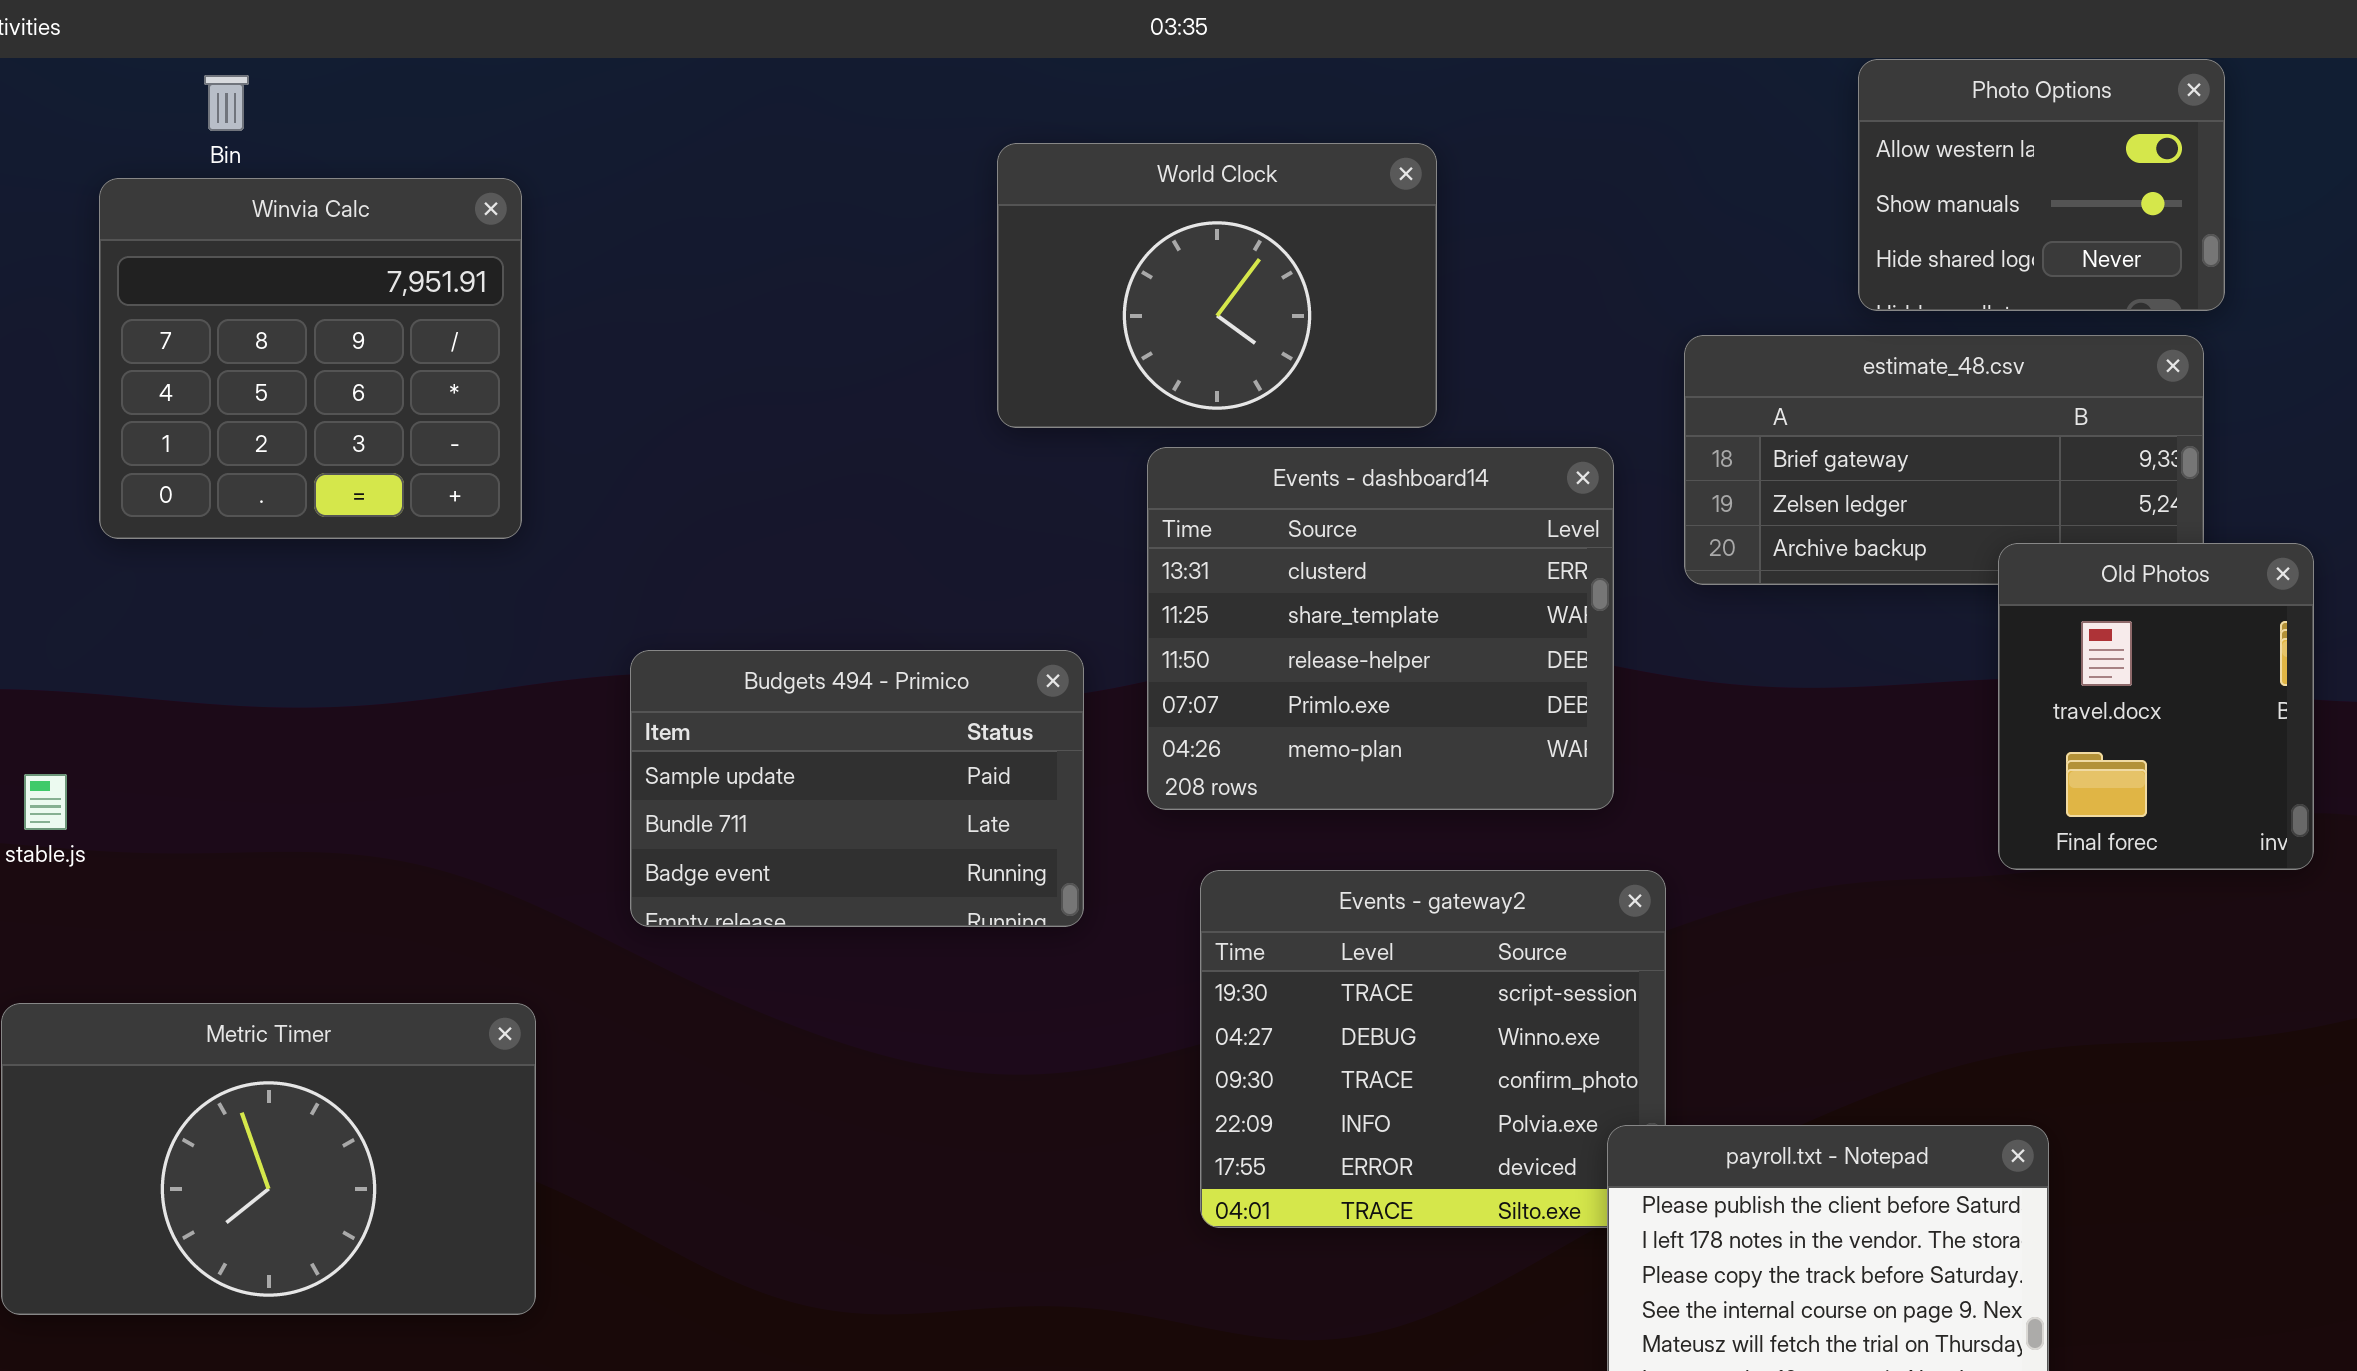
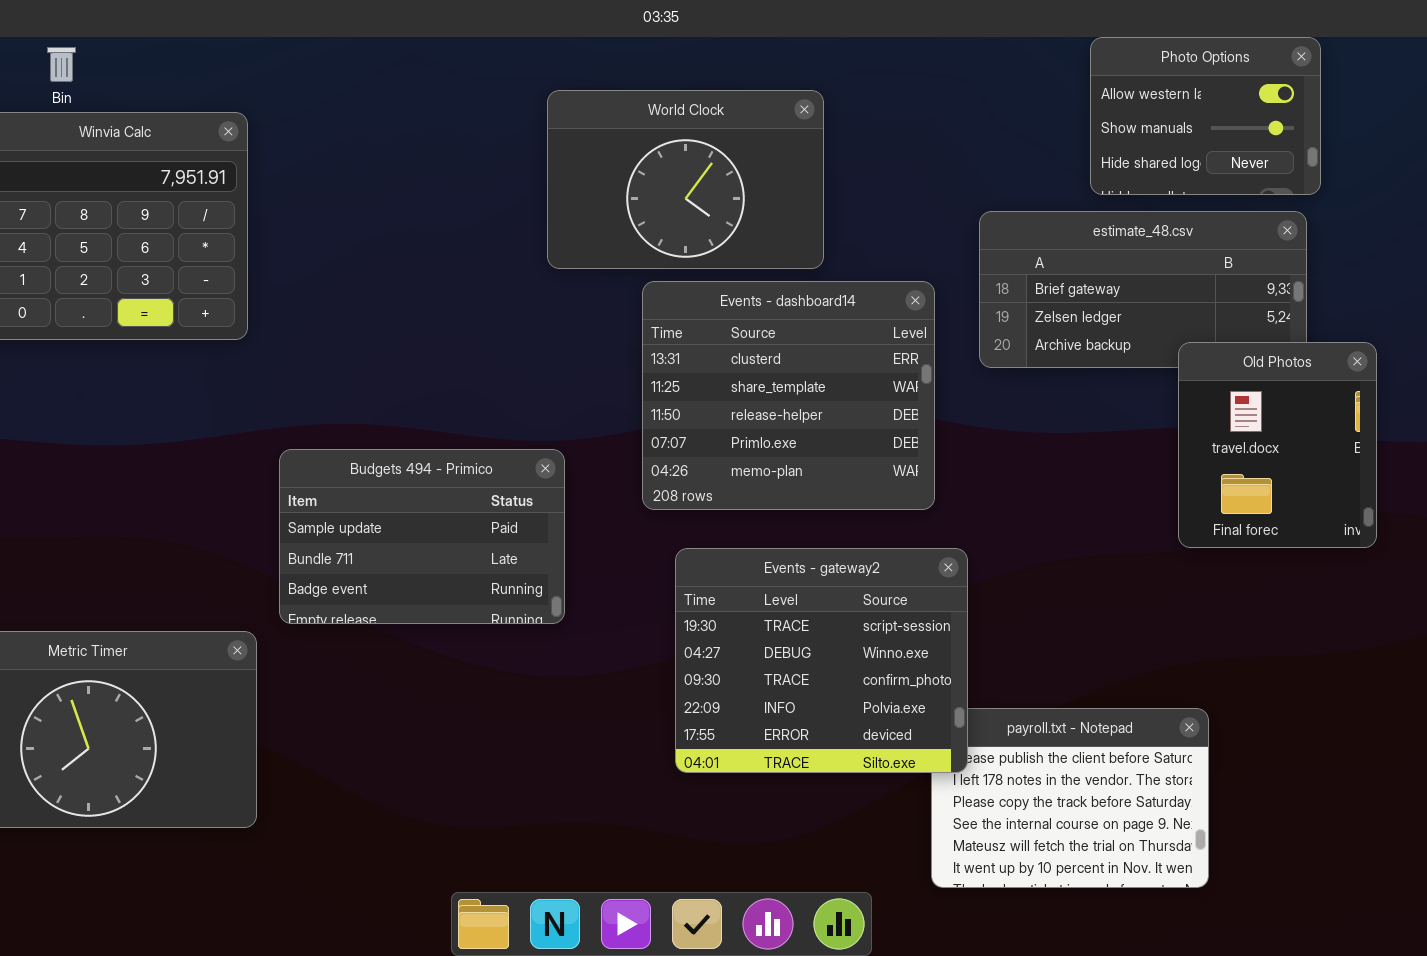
Budgets 494 - Primico: [630,650,1084,927] -> [279,449,565,624], moved
Events - gateway2: [1200,870,1666,1228] -> [675,548,968,773], raised

